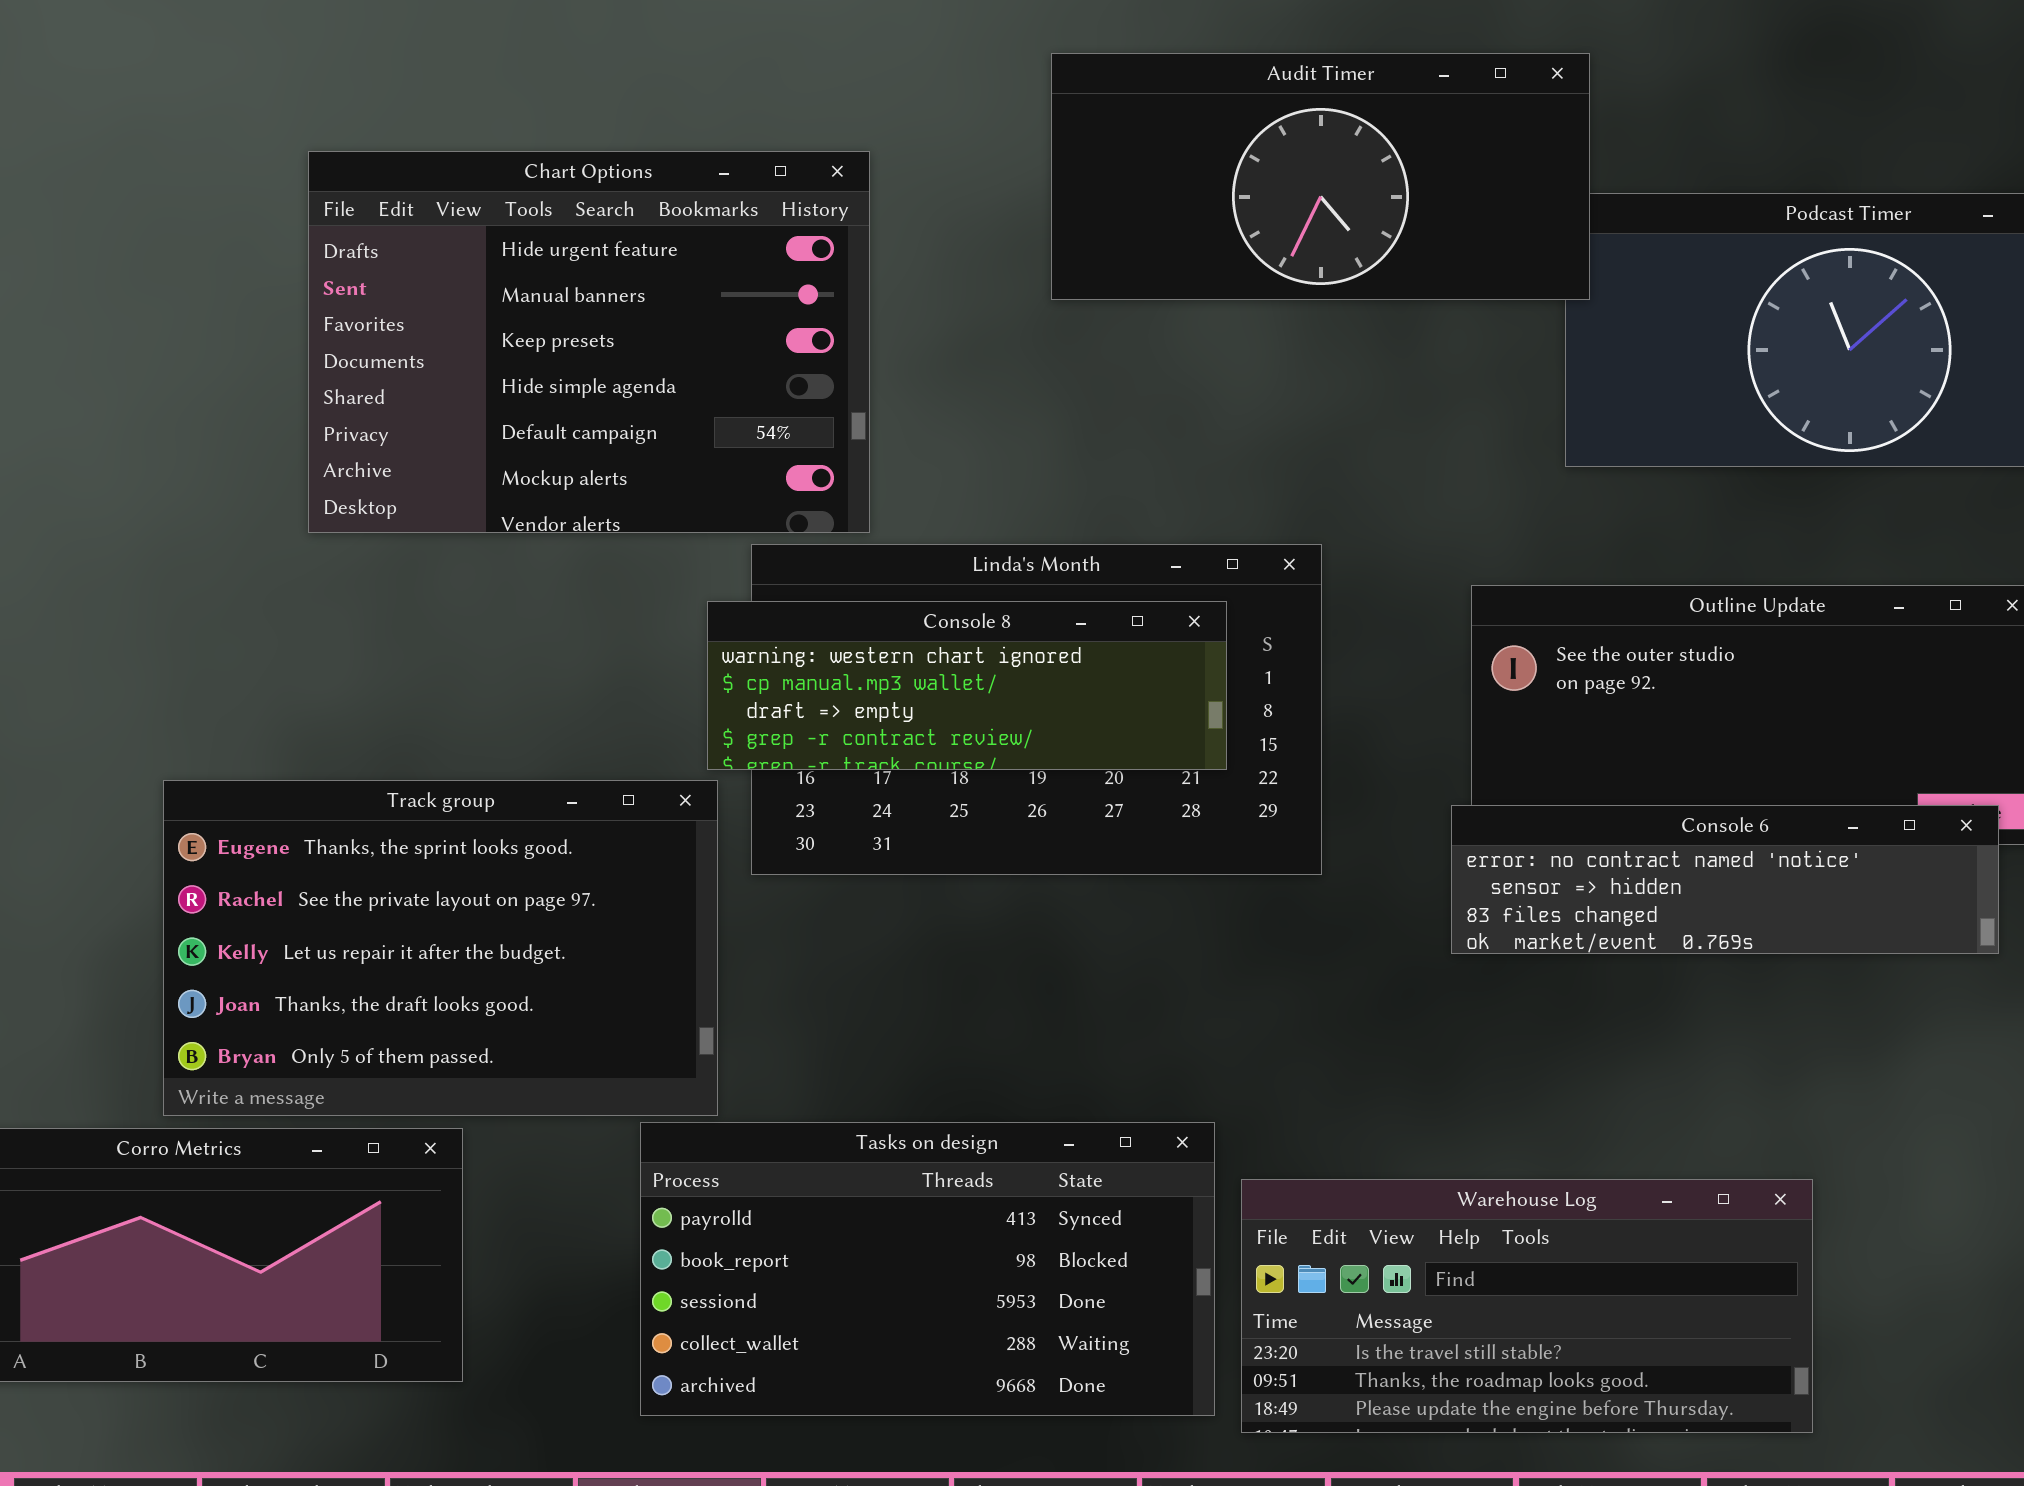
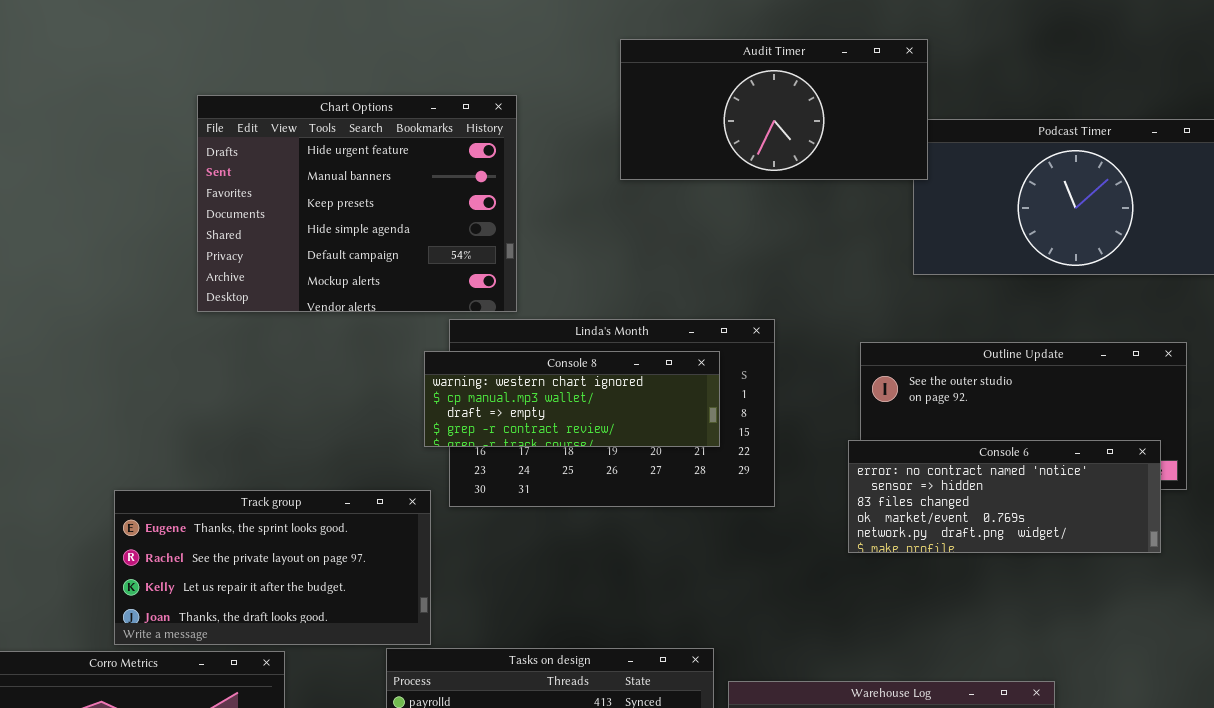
Track group: [163,780,718,1116] -> [114,490,431,645], resized
Console 6: [1451,805,1999,954] -> [848,440,1161,553], resized

